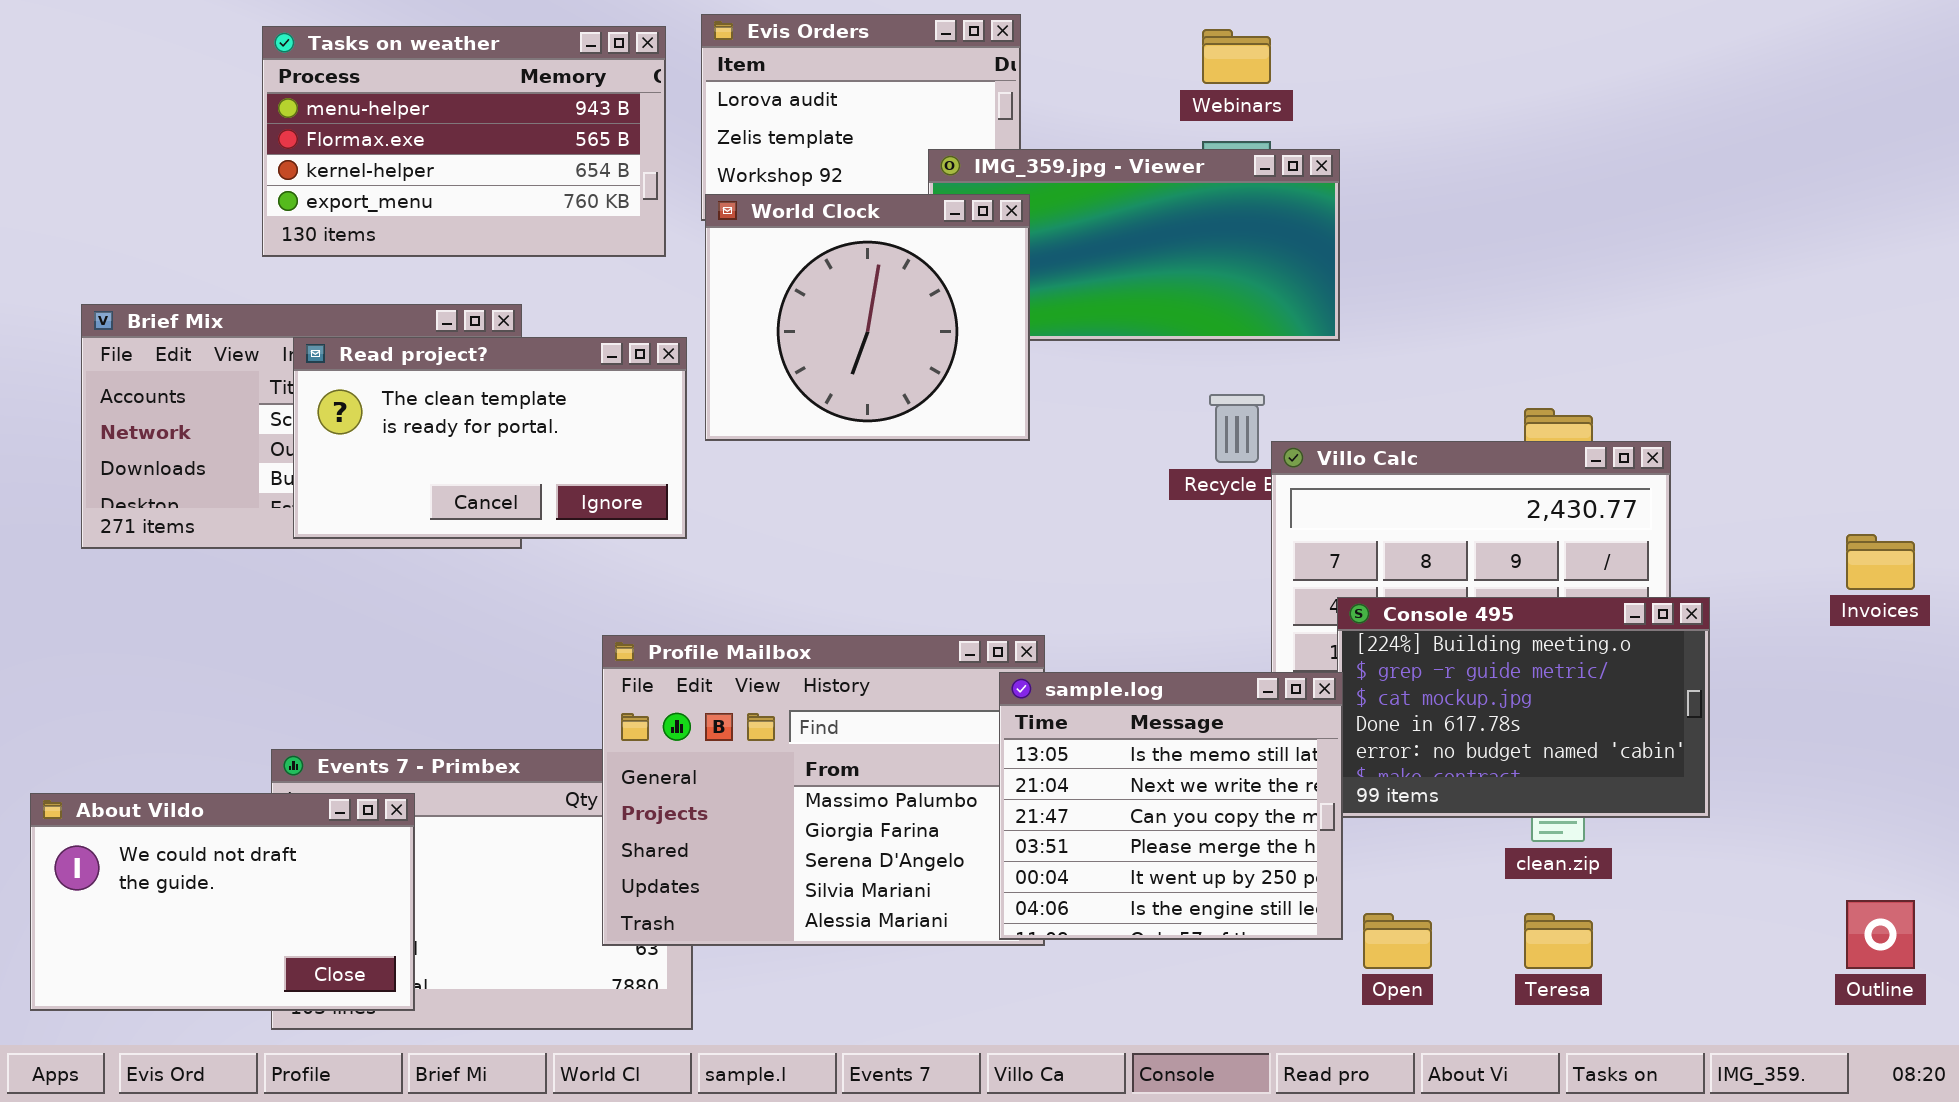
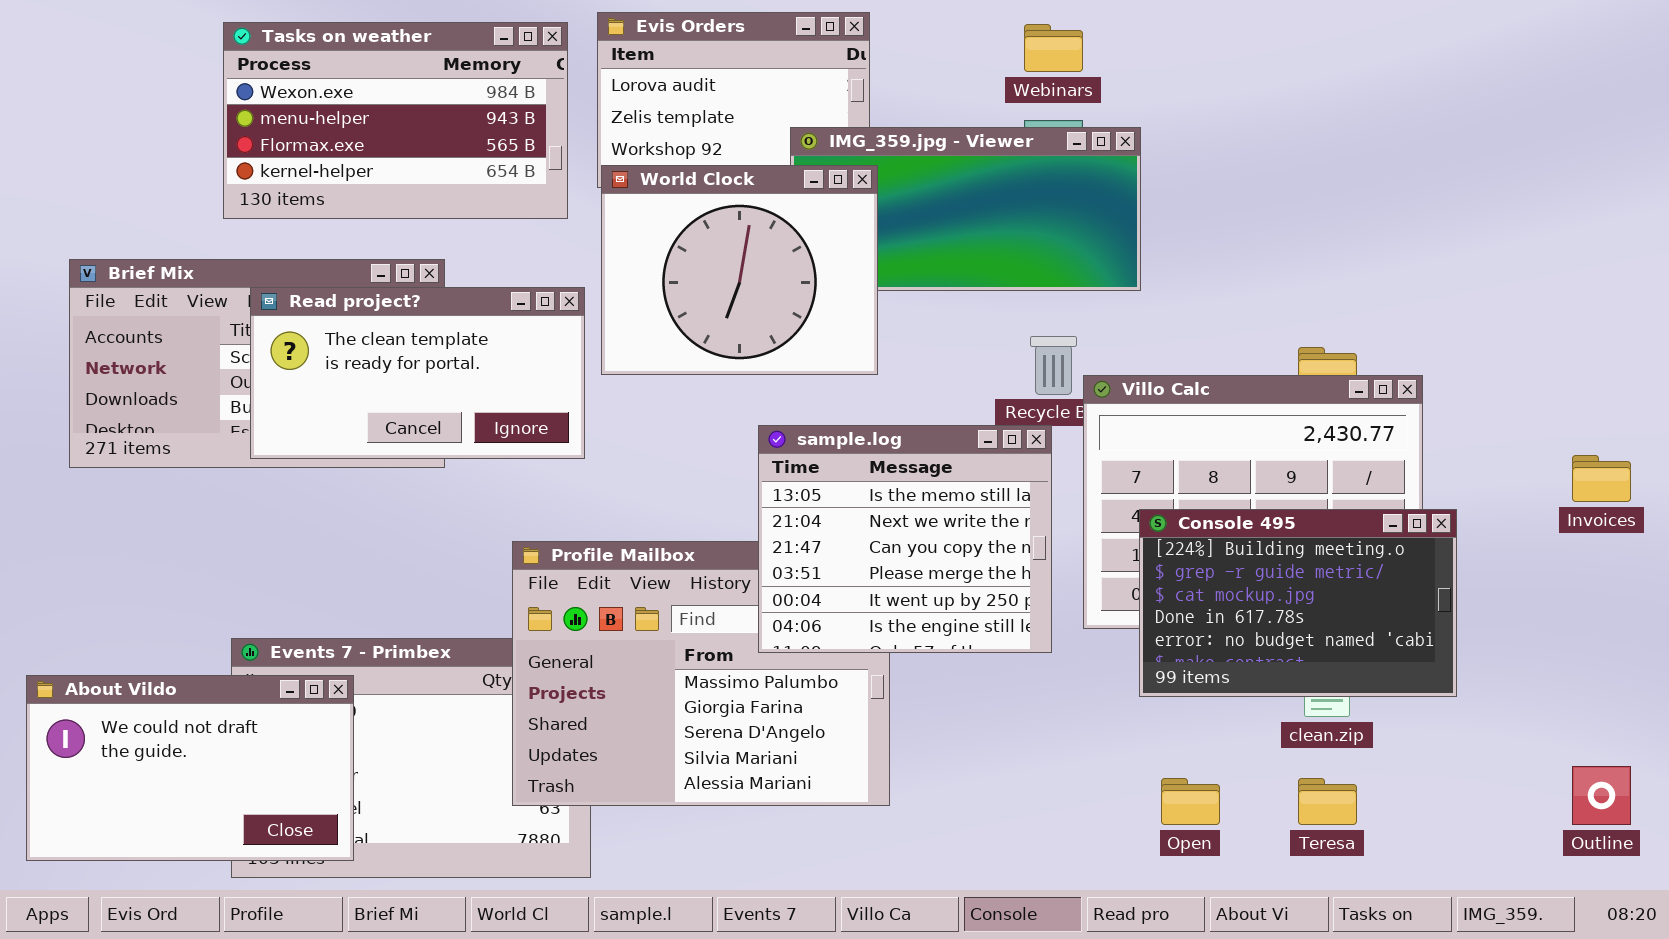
Tasks on weather: [262,26,666,257] -> [223,22,568,219], scrolled up 1 row
sample.log: [999,672,1343,940] -> [758,425,1052,653], moved

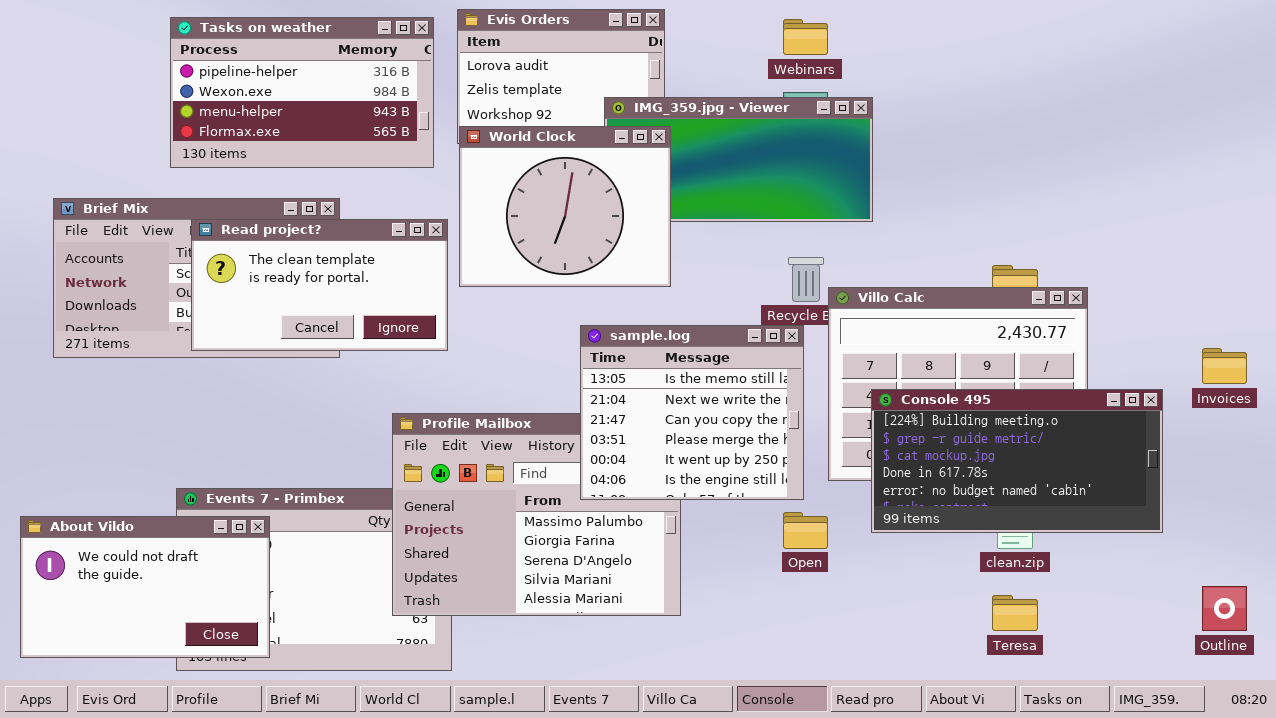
Tasks on weather: [223,22,568,219] -> [170,17,434,168], scrolled up 1 row
Console 495: [1139,509,1457,697] -> [871,389,1163,533], resized
Open: [1161,778,1220,825] -> [783,512,828,549], moved

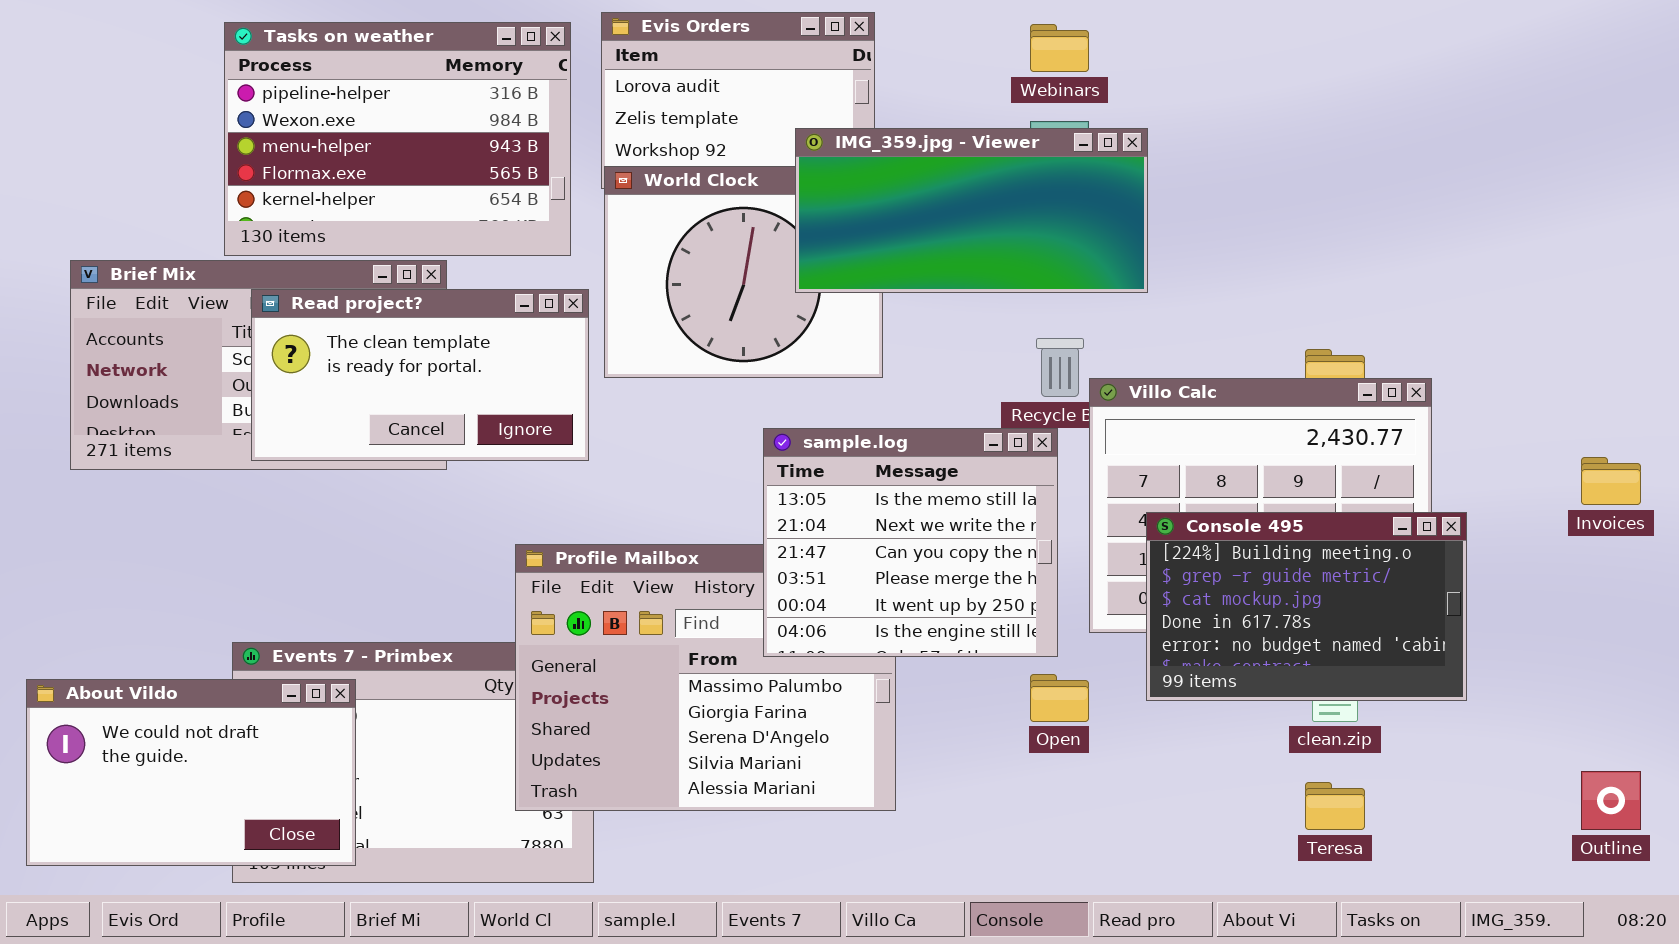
Tasks on weather: [170,17,434,168] -> [224,22,571,256], resized
IMG_359.jpg - Viewer: [604,97,873,222] -> [795,128,1148,293], raised
Console 495: [871,389,1163,533] -> [1146,512,1467,701], resized

